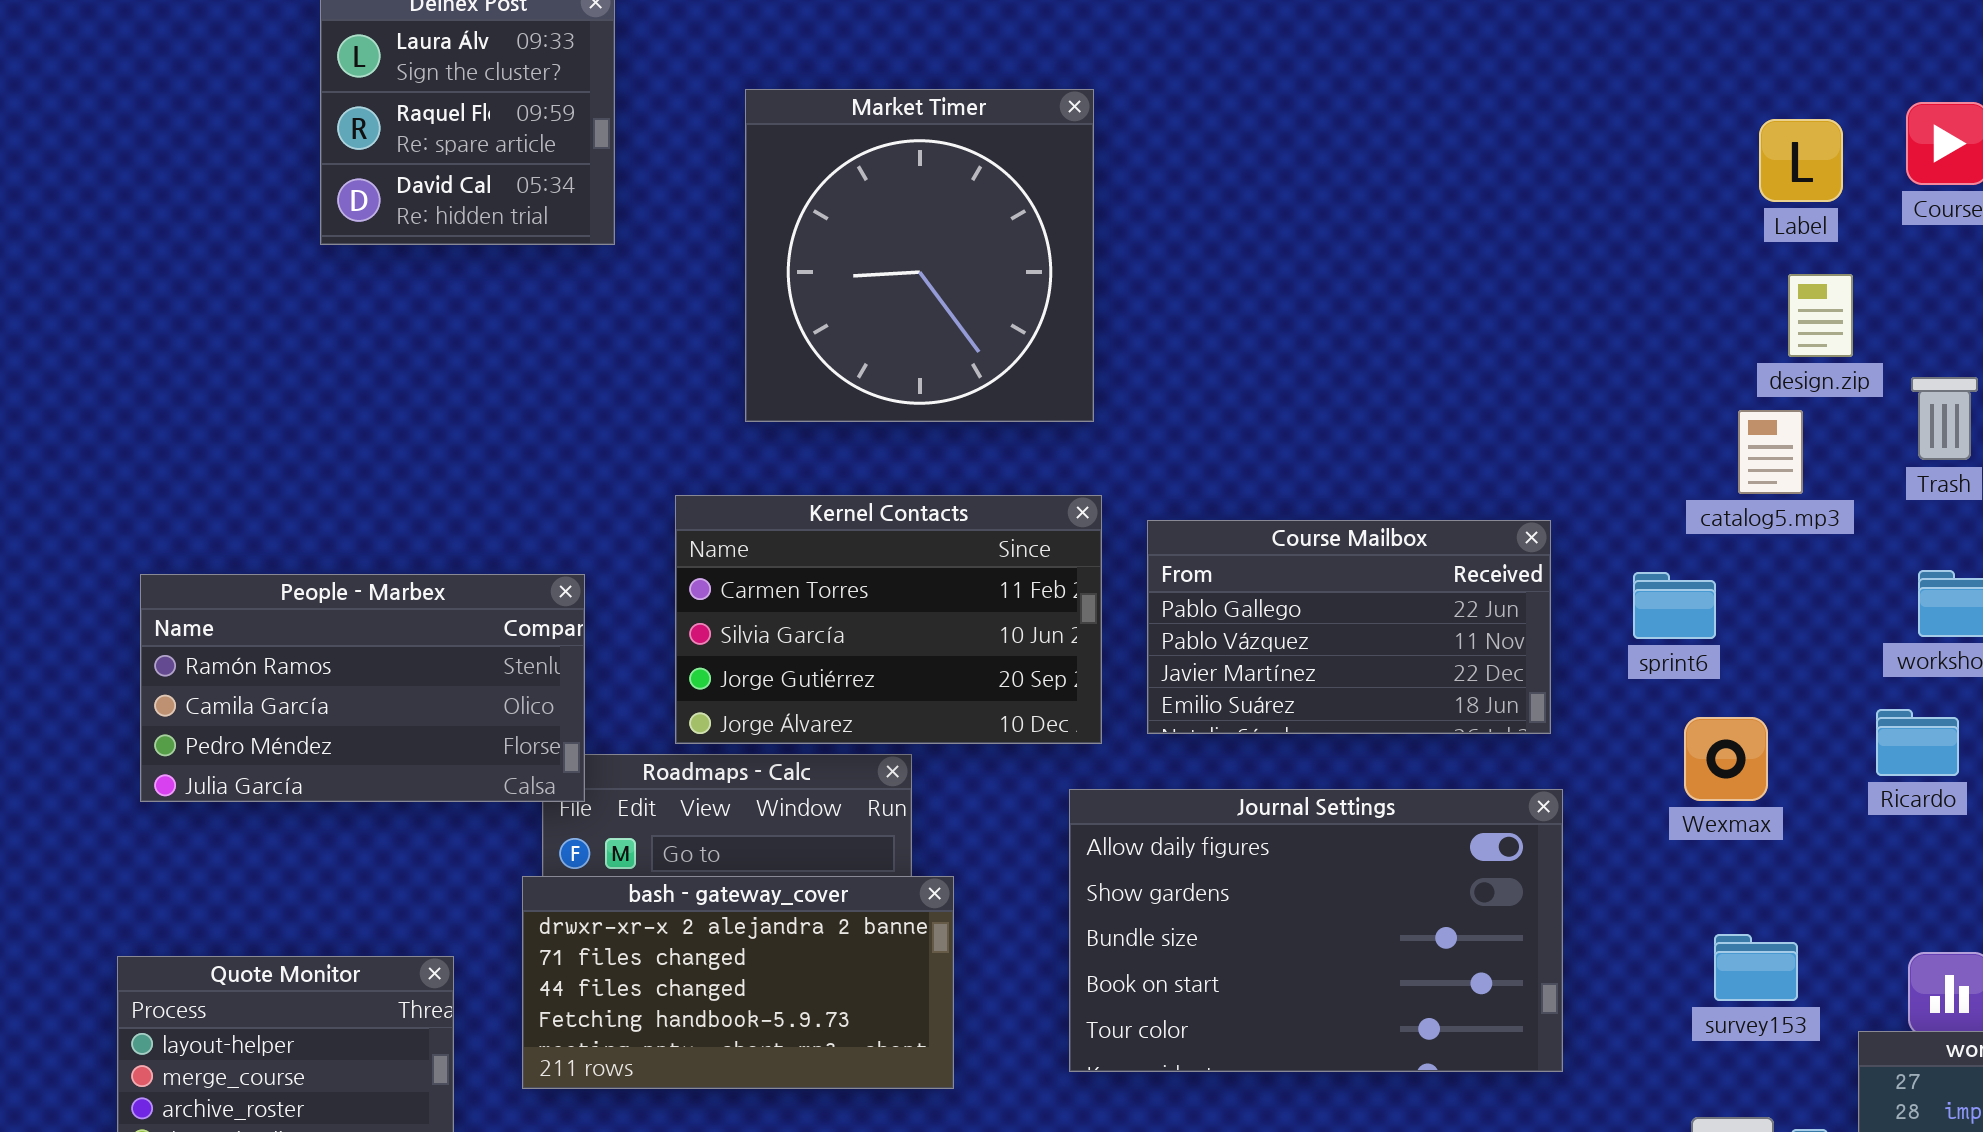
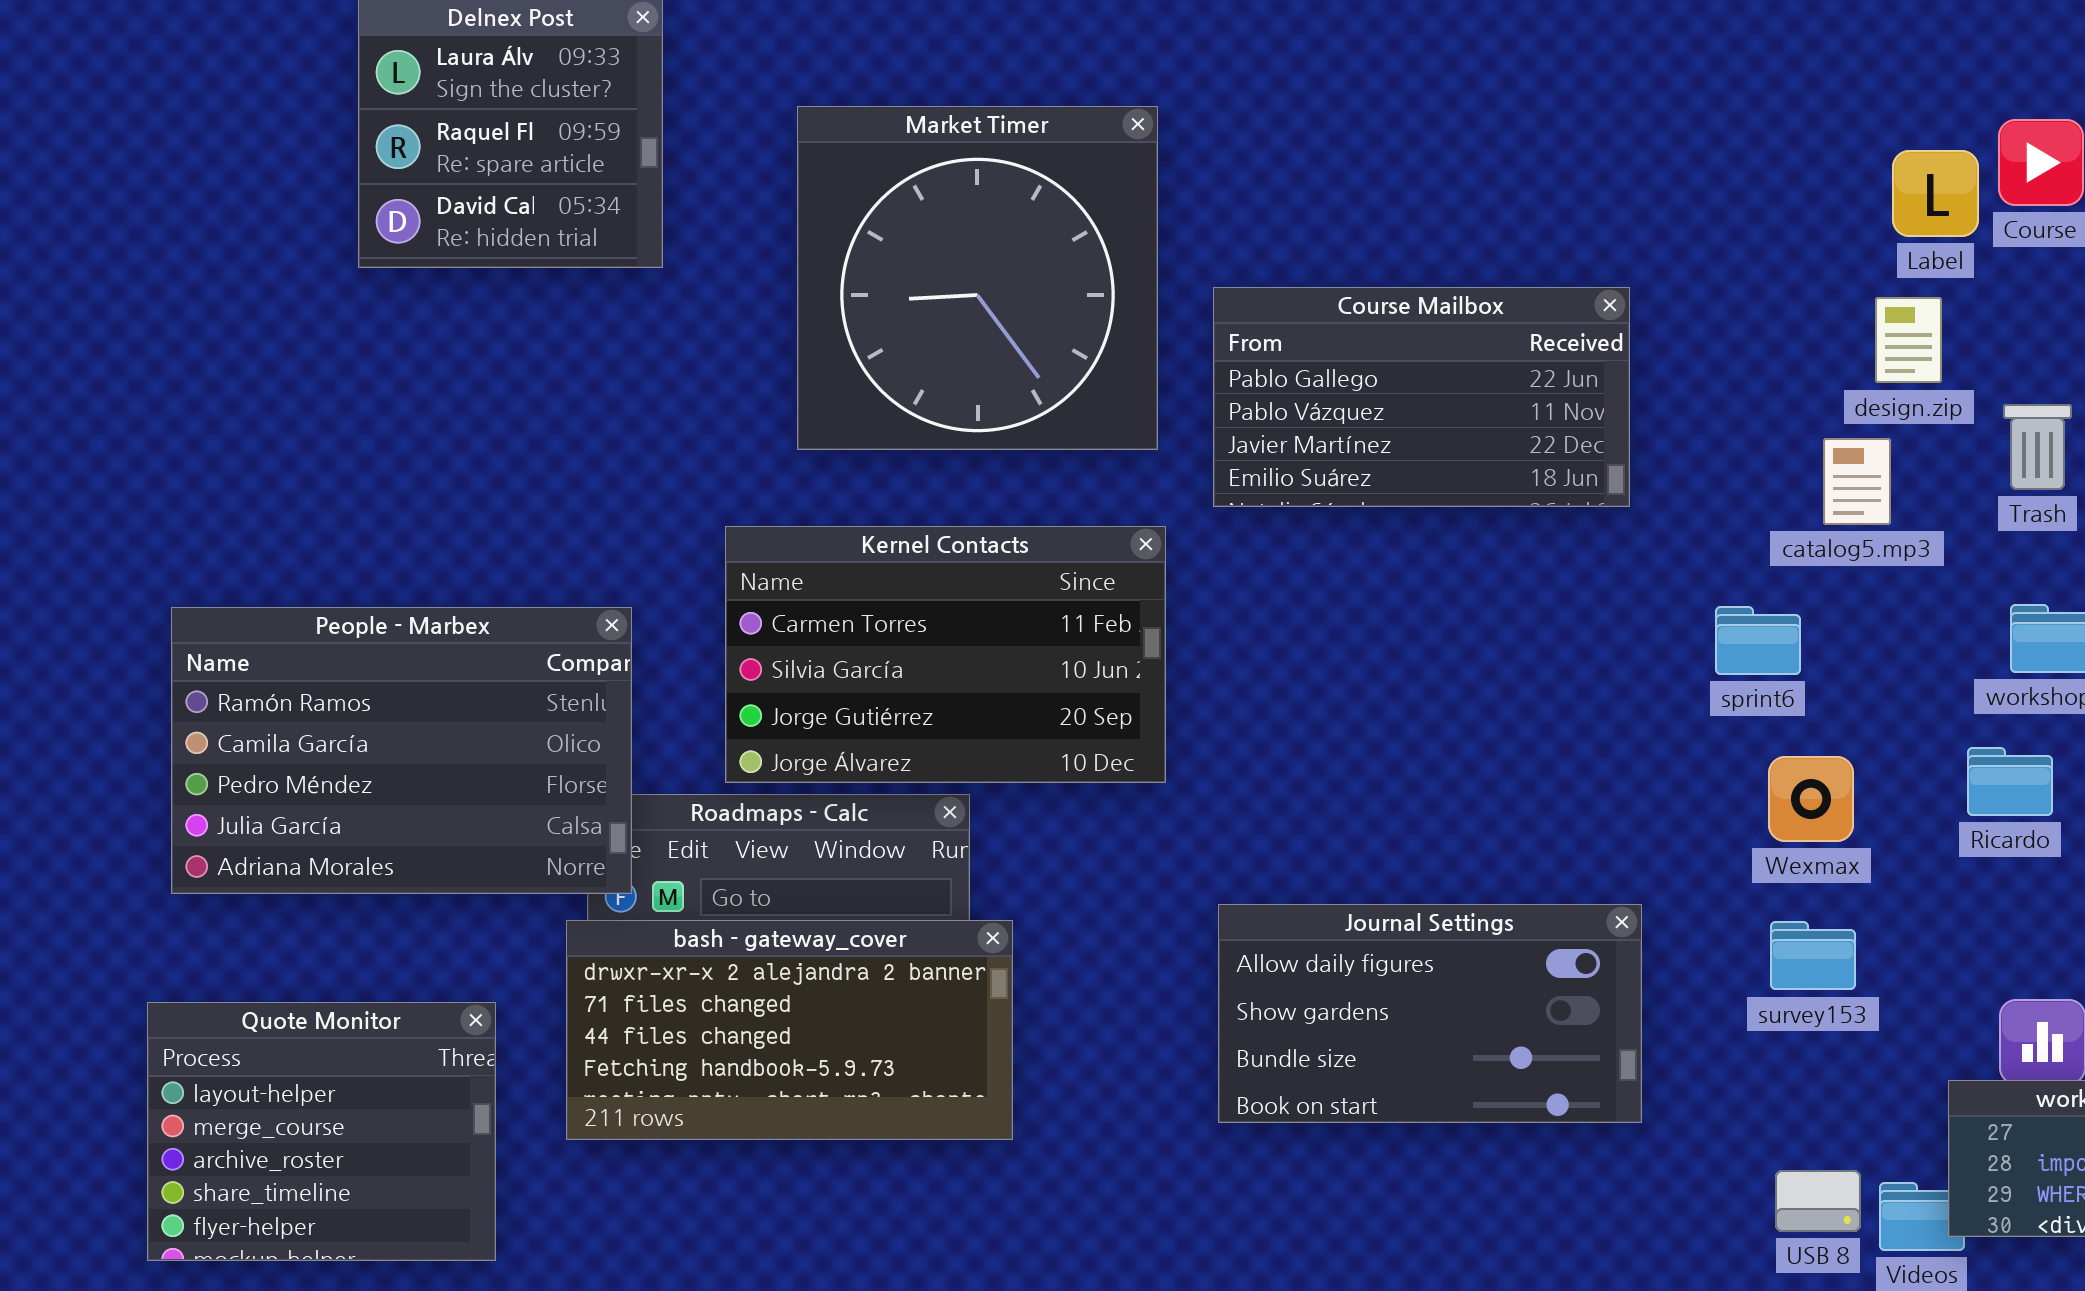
Label: [1759,119,1843,202] -> [1892,150,1979,237], moved
Course Mailbox: [1147,520,1551,734] -> [1213,287,1630,507], moved
People - Marbex: [140,574,585,802] -> [171,607,632,894], resized
Journal Settings: [1069,789,1563,1072] -> [1218,904,1642,1123], resized
survey153: [1714,934,1798,1001] -> [1770,921,1856,990], moved

